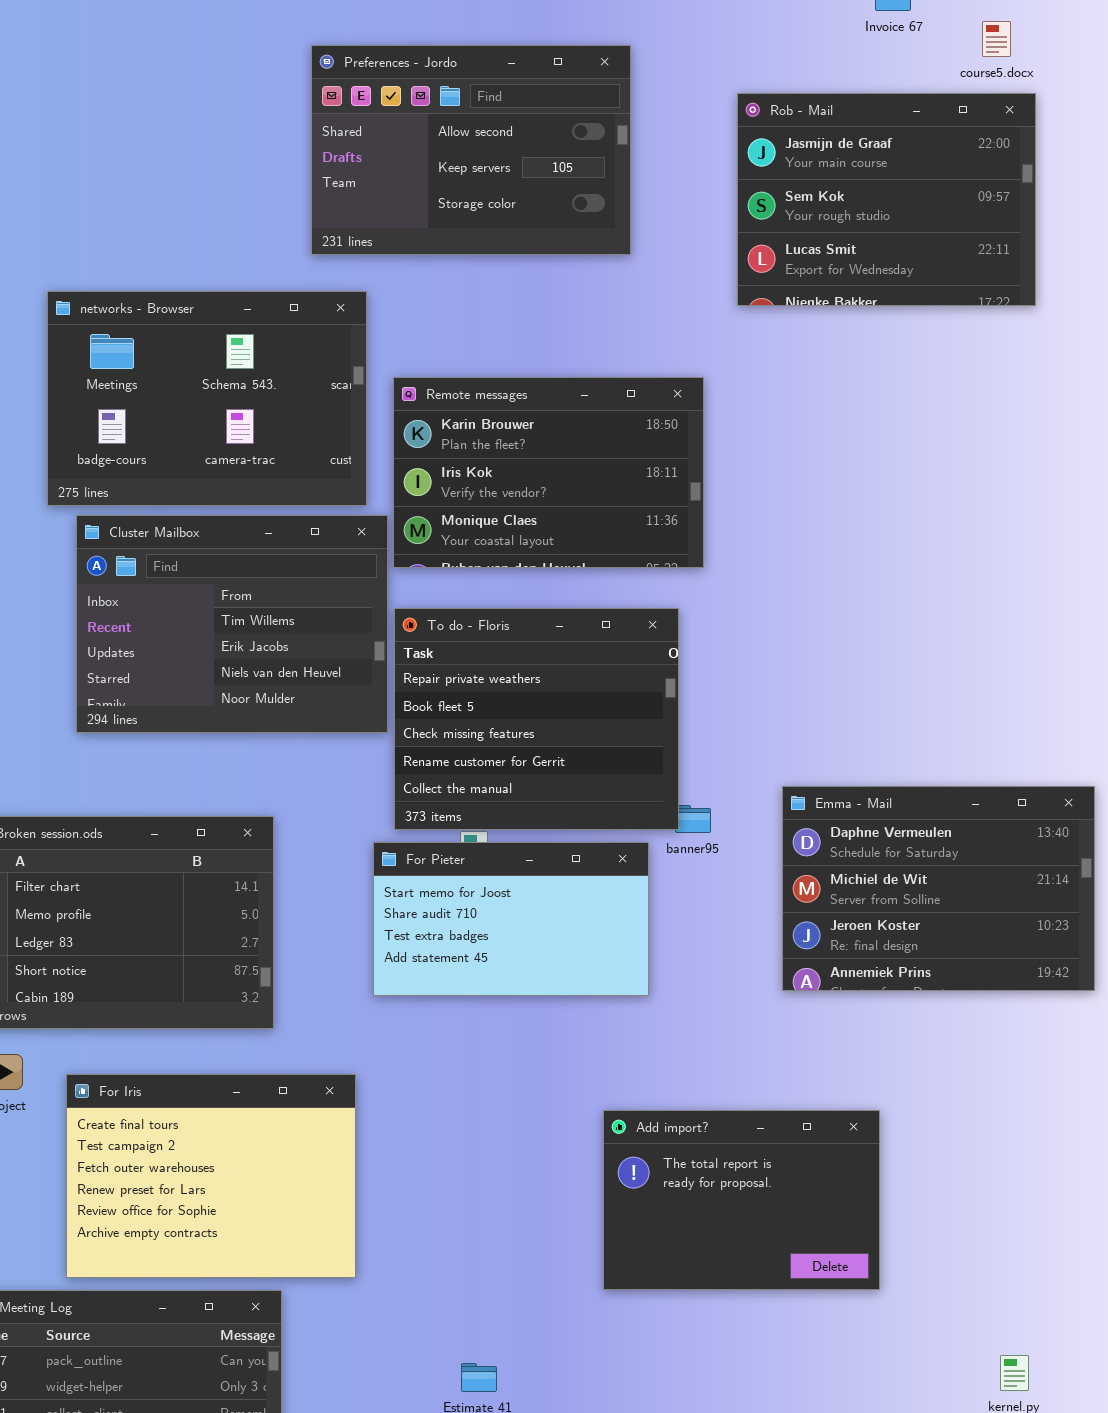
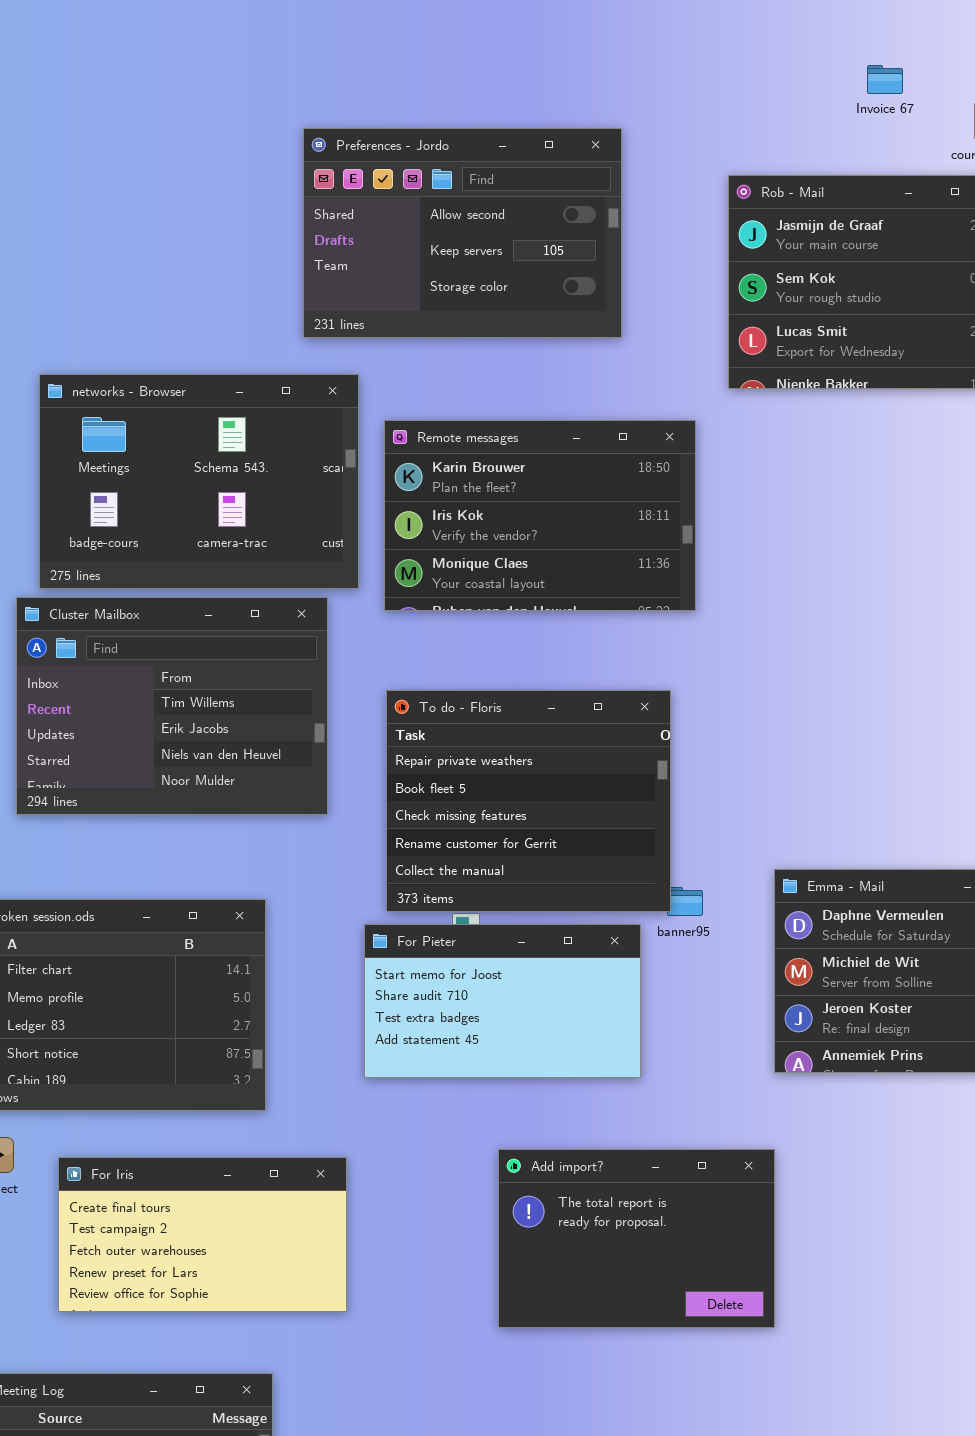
Remote messages: [393,377,704,568] -> [384,420,696,611], moved
Cluster Mailbox: [76,515,388,733] -> [16,597,328,815], moved
For Iris: [66,1074,356,1278] -> [58,1157,347,1312], resized
Add import?: [603,1110,880,1290] -> [498,1149,775,1328], moved

